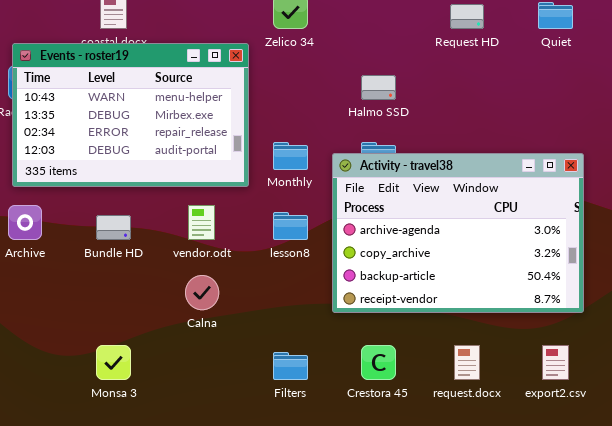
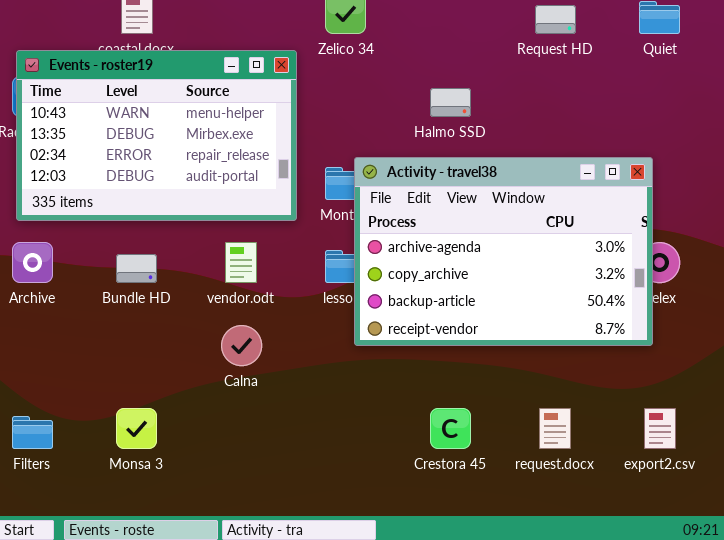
Activity - travel38: [332,153,584,313] -> [354,157,653,346], moved
Filters: [273,352,308,380] -> [12,416,53,449], moved

